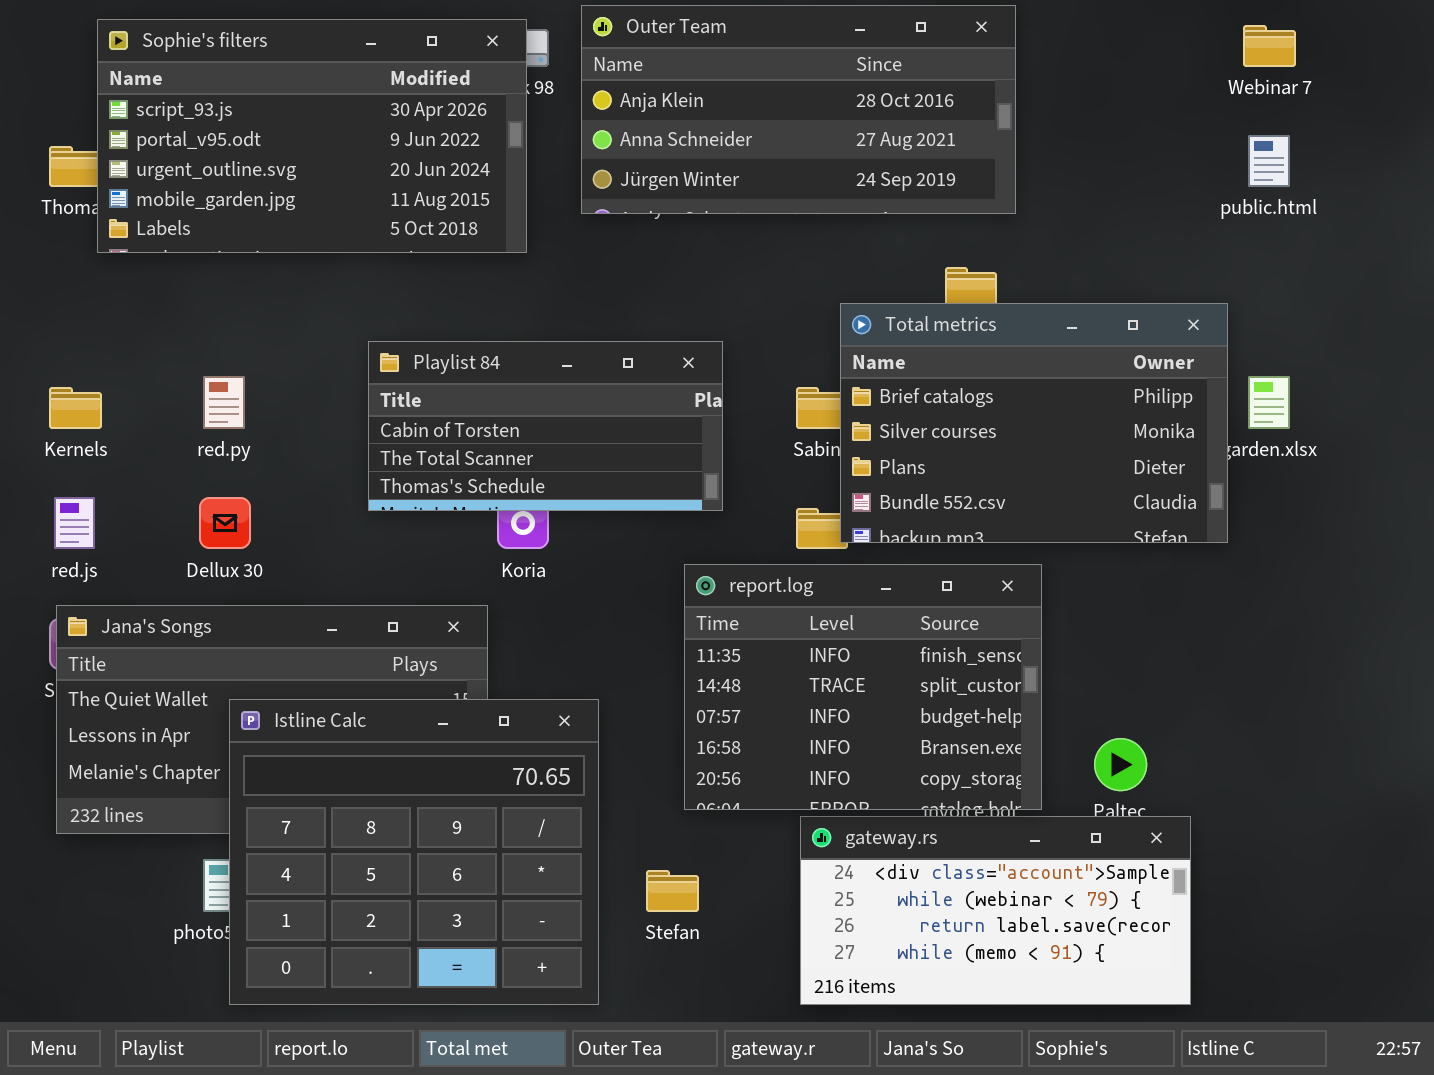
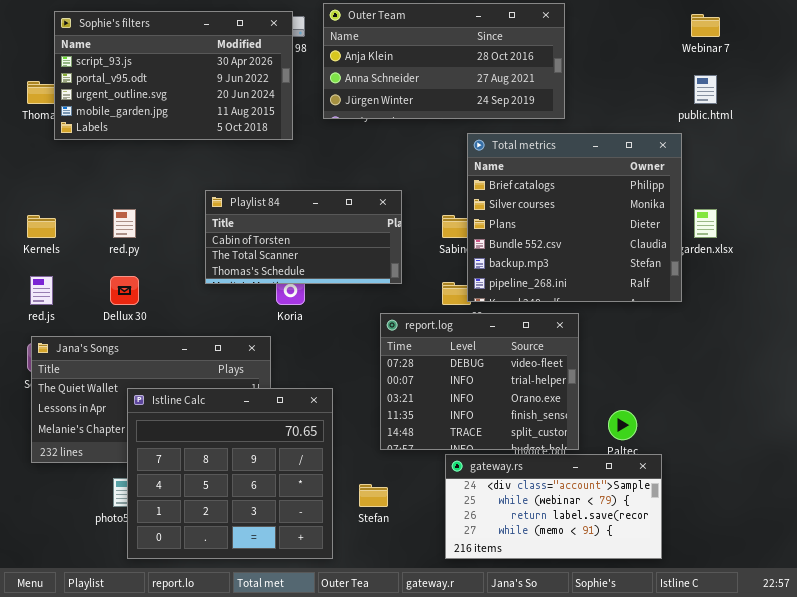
Total metrics: [840,303,1228,543] -> [467,133,682,302], resized
report.log: [684,564,1042,810] -> [380,313,579,450], scrolled up 3 rows

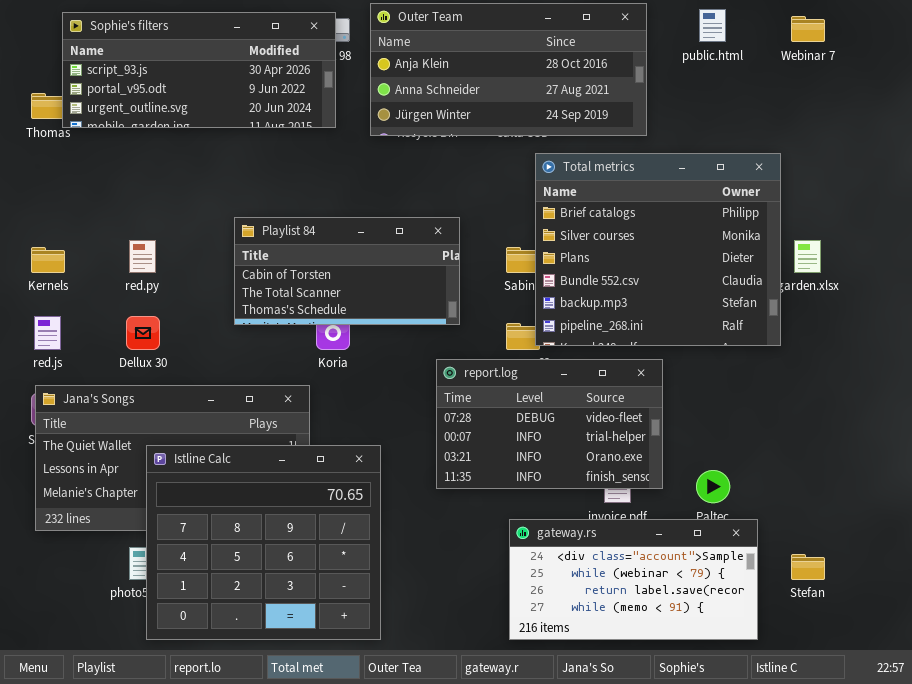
Sophie's filters: [54,11,293,140] -> [62,12,336,128], resized
public.html: [694,75,717,104] -> [699,9,726,42], moved
report.log: [380,313,579,450] -> [436,359,663,489], resized
Stefan: [359,484,388,507] -> [791,554,825,580], moved

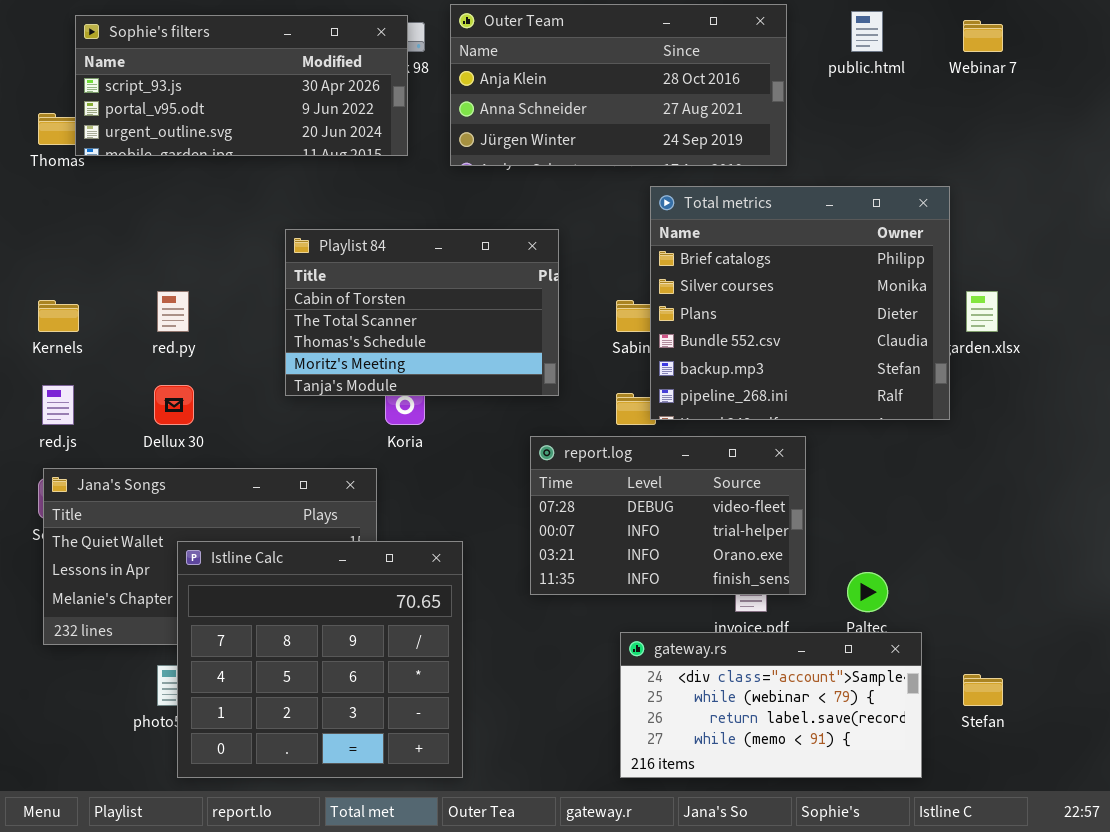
Playlist 84: [234,217,460,325] -> [285,229,559,396], resized

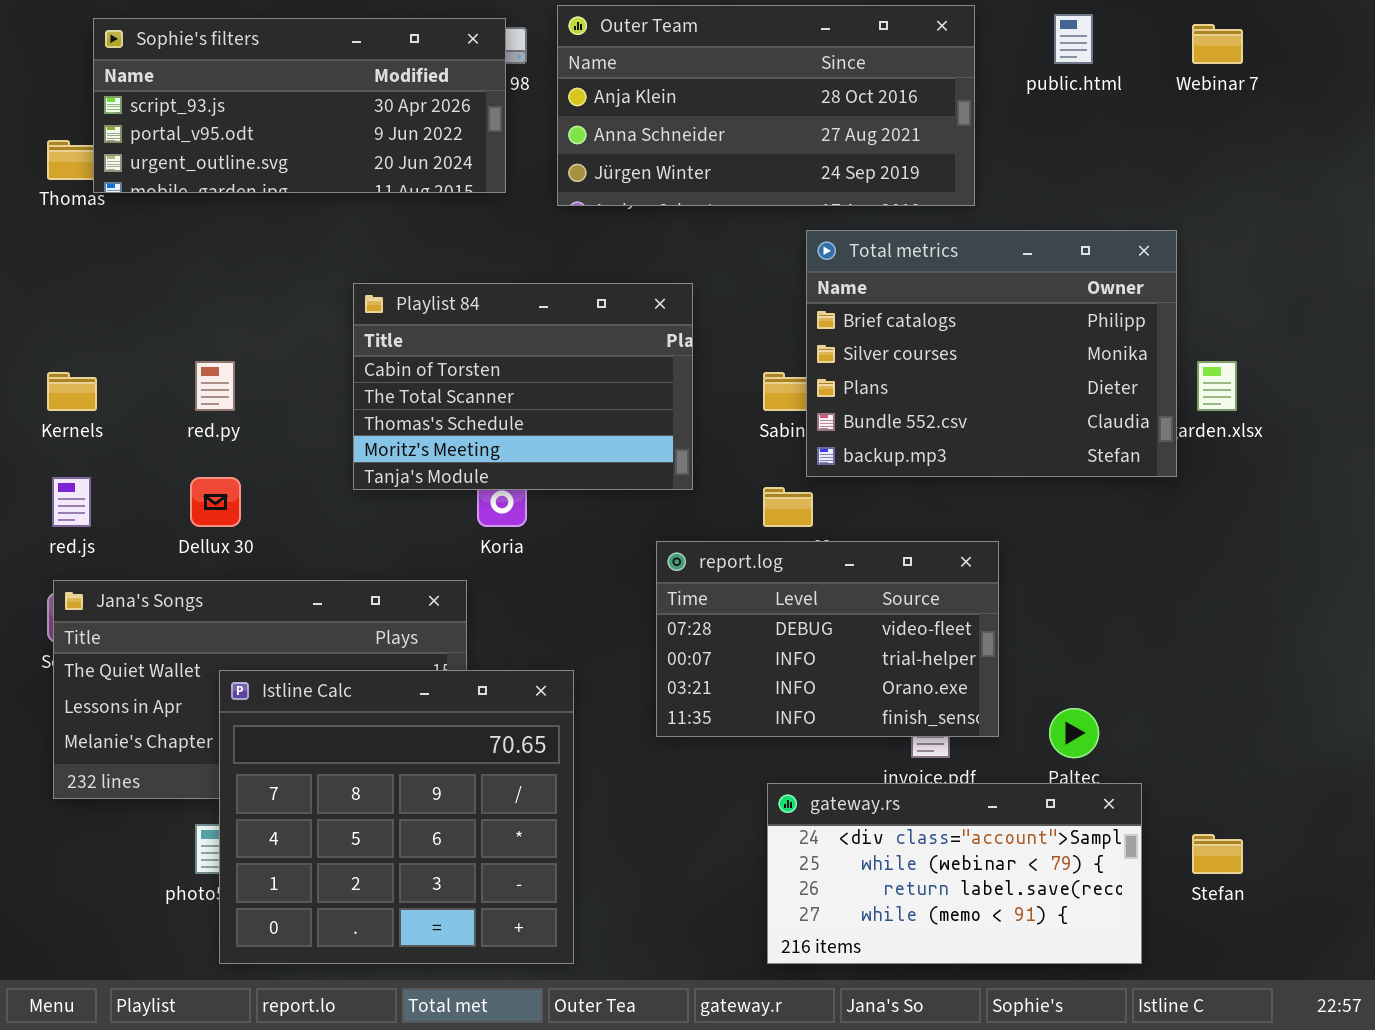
Total metrics: [650,186,950,420] -> [806,230,1177,477], resized

